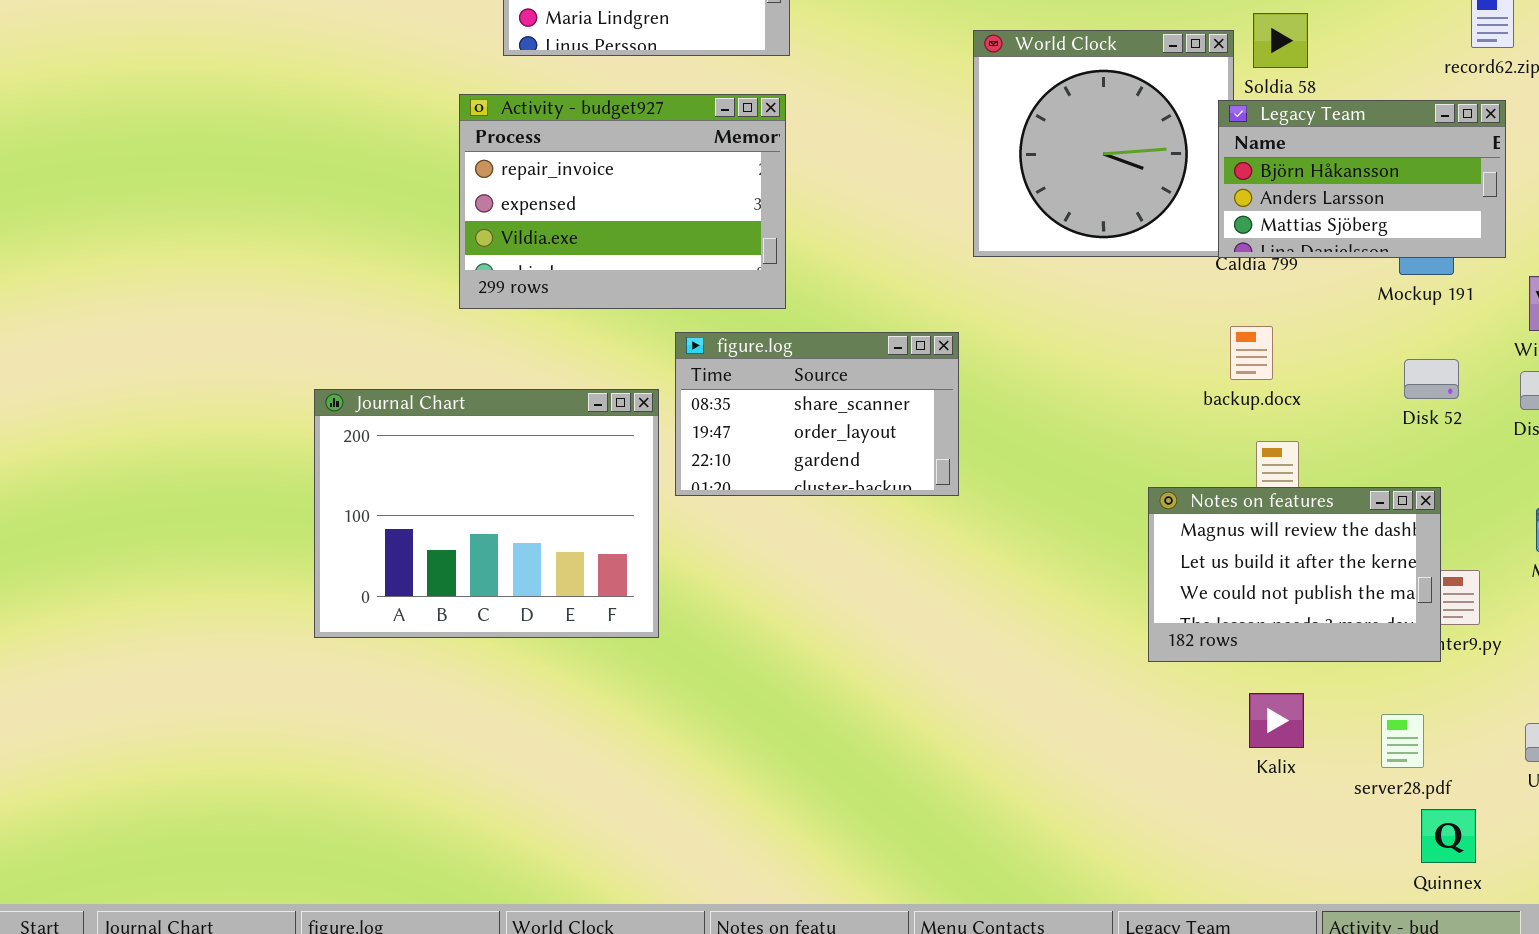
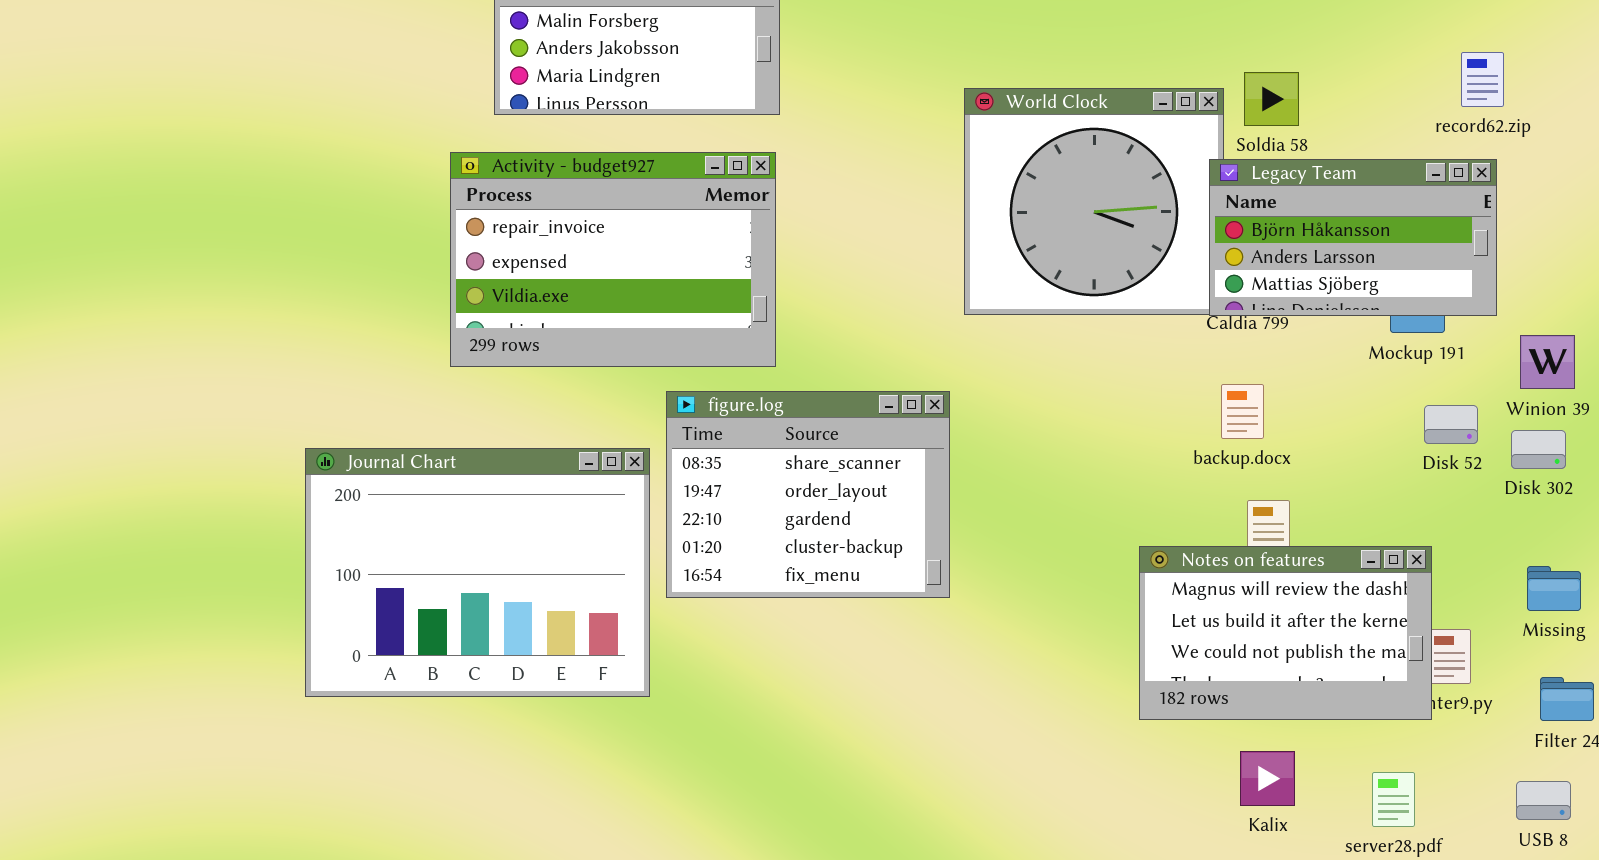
figure.log: [675,332,959,496] -> [666,391,950,598], resized
Disk 52: [1404,359,1459,399] -> [1424,405,1478,444], moved

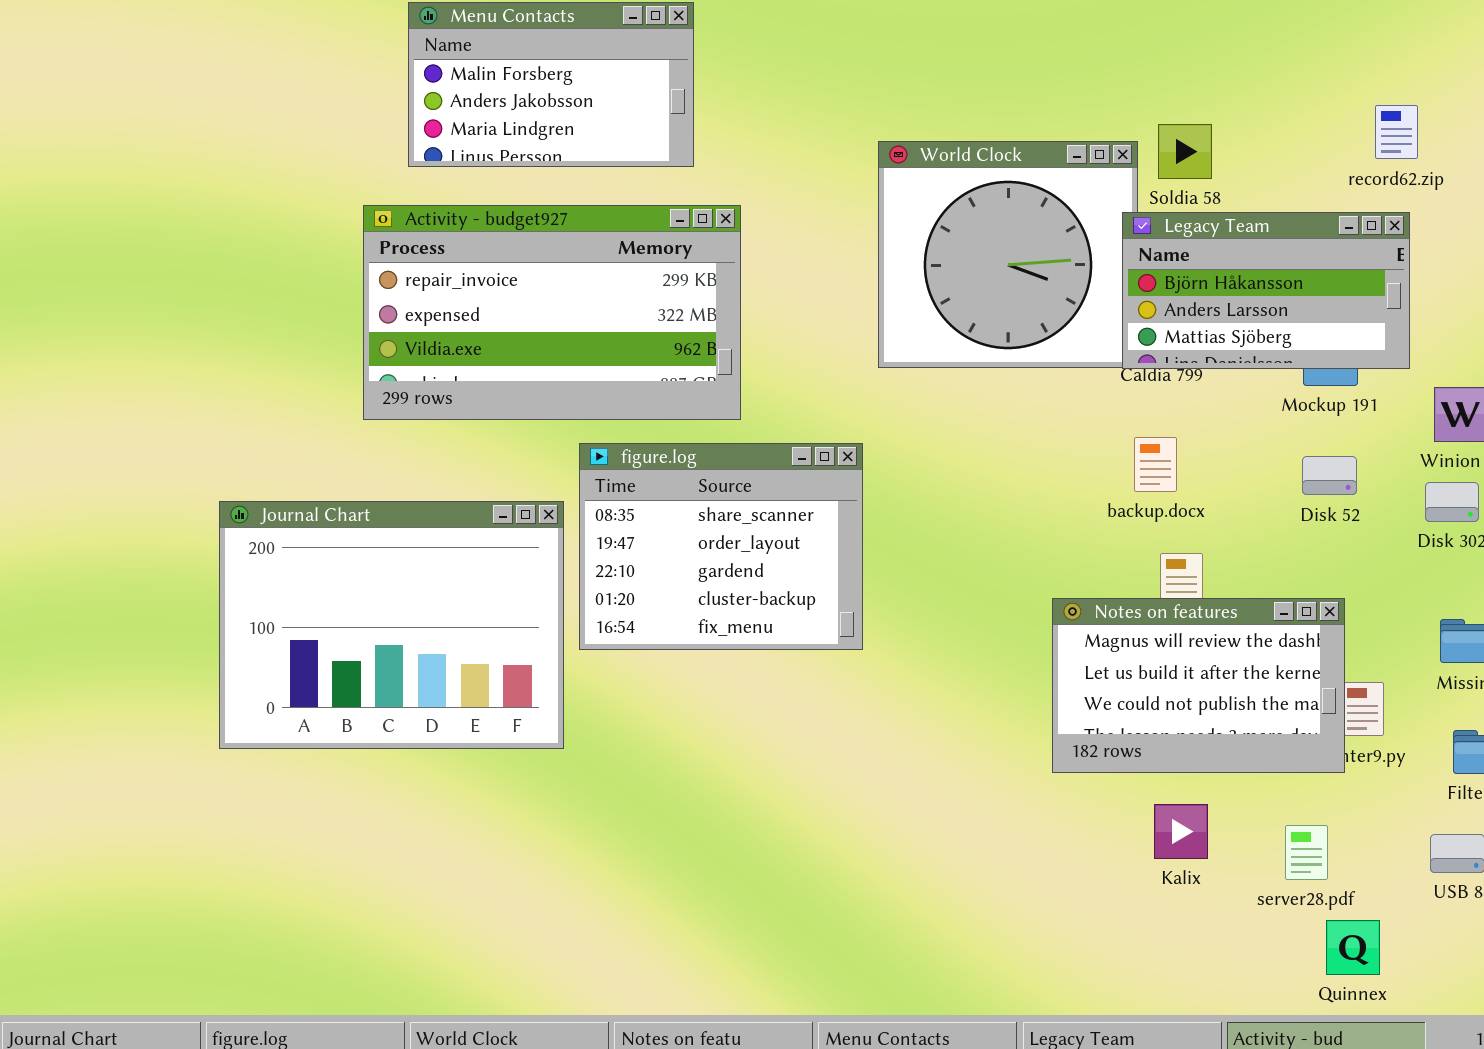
Activity - budget927: [450,152,776,367] -> [363,205,741,420], resized
Disk 52: [1424,405,1478,444] -> [1302,456,1357,495], moved

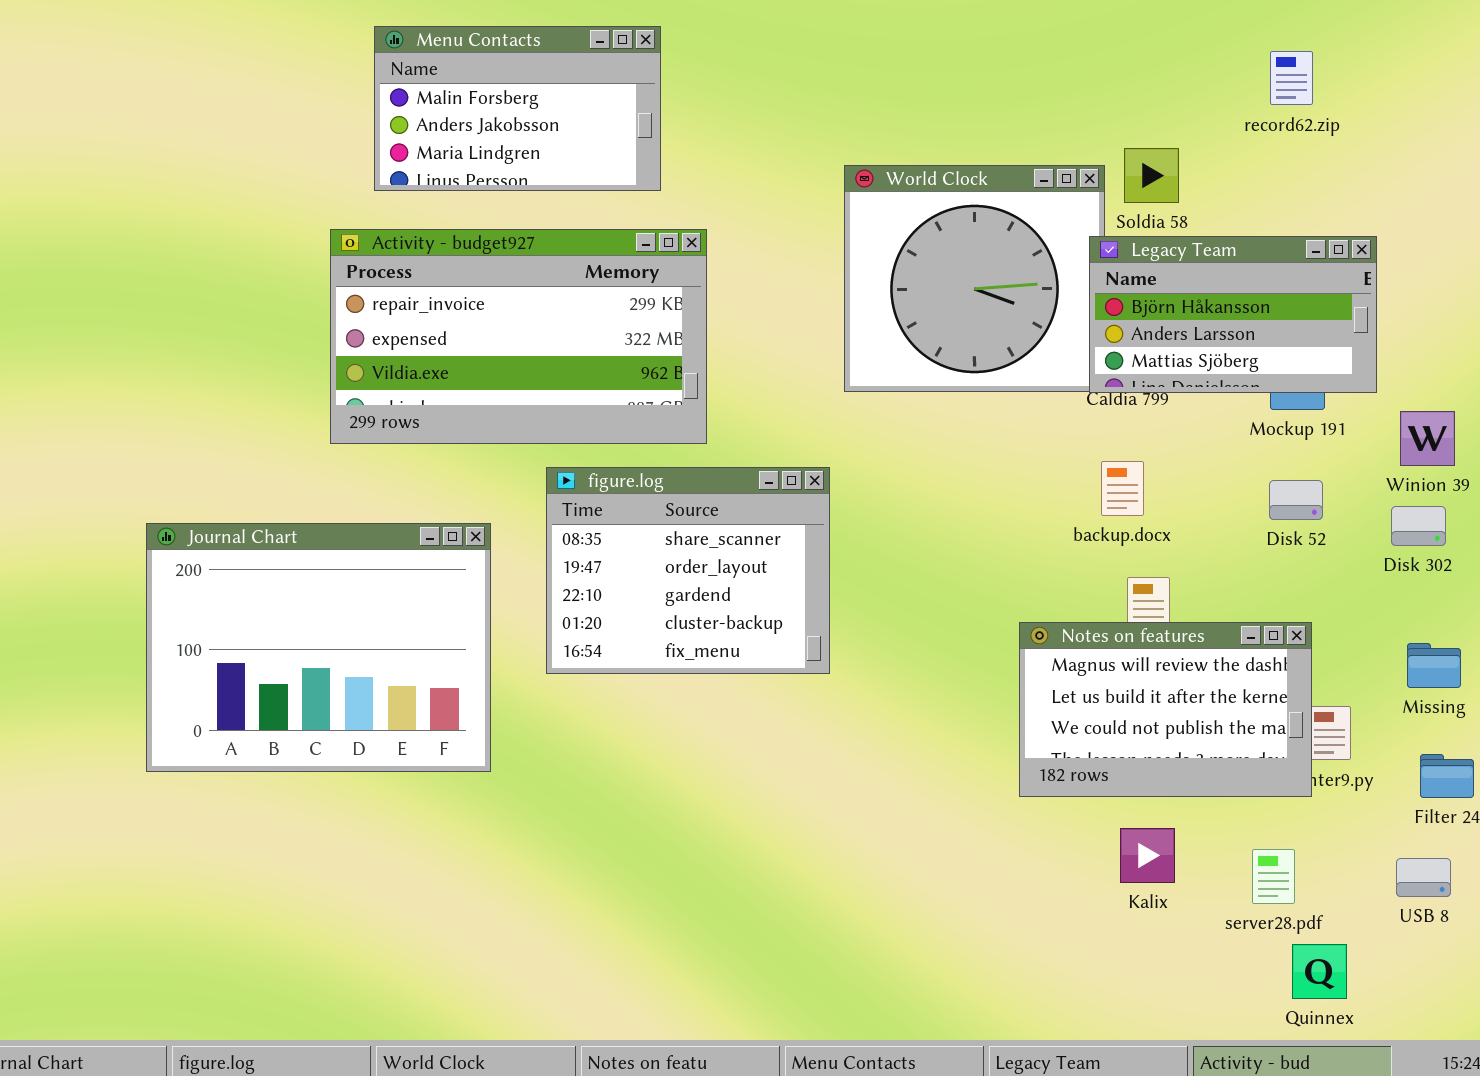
record62.zip: [1375,105,1418,159] -> [1270,51,1313,105], moved
Journal Chart: [219,501,564,749] -> [146,523,491,772], moved

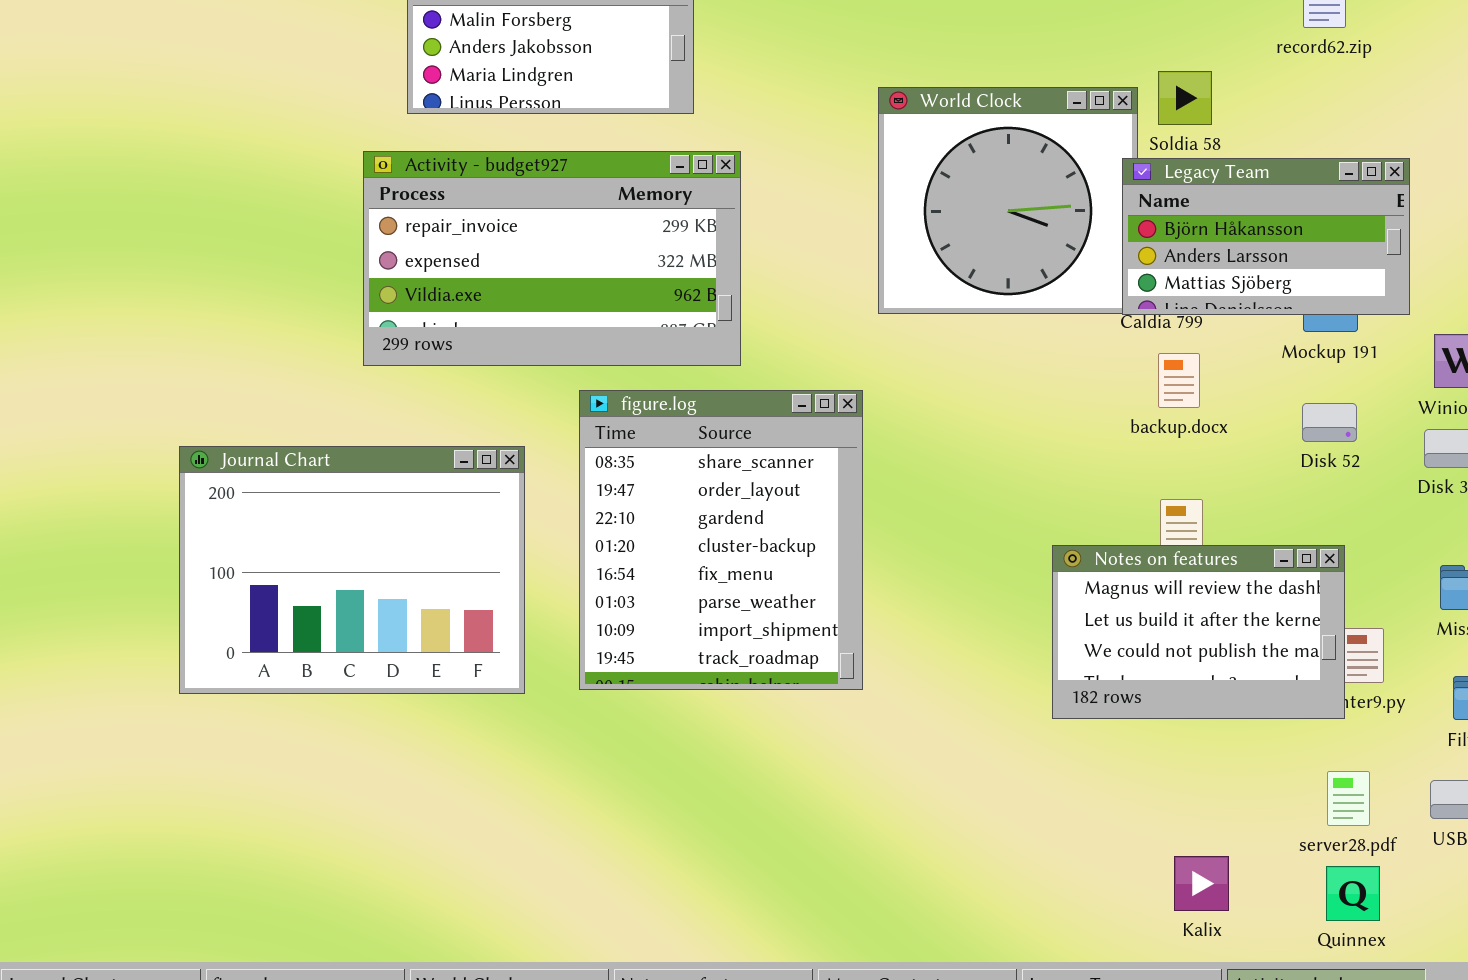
backup.docx: [1101,461,1144,516] -> [1158,353,1200,408], moved
figure.log: [546,467,830,674] -> [579,390,863,690], resized
Kalix: [1120,828,1175,883] -> [1174,856,1229,911], moved
server28.pdf: [1252,849,1295,904] -> [1327,771,1370,826], moved

